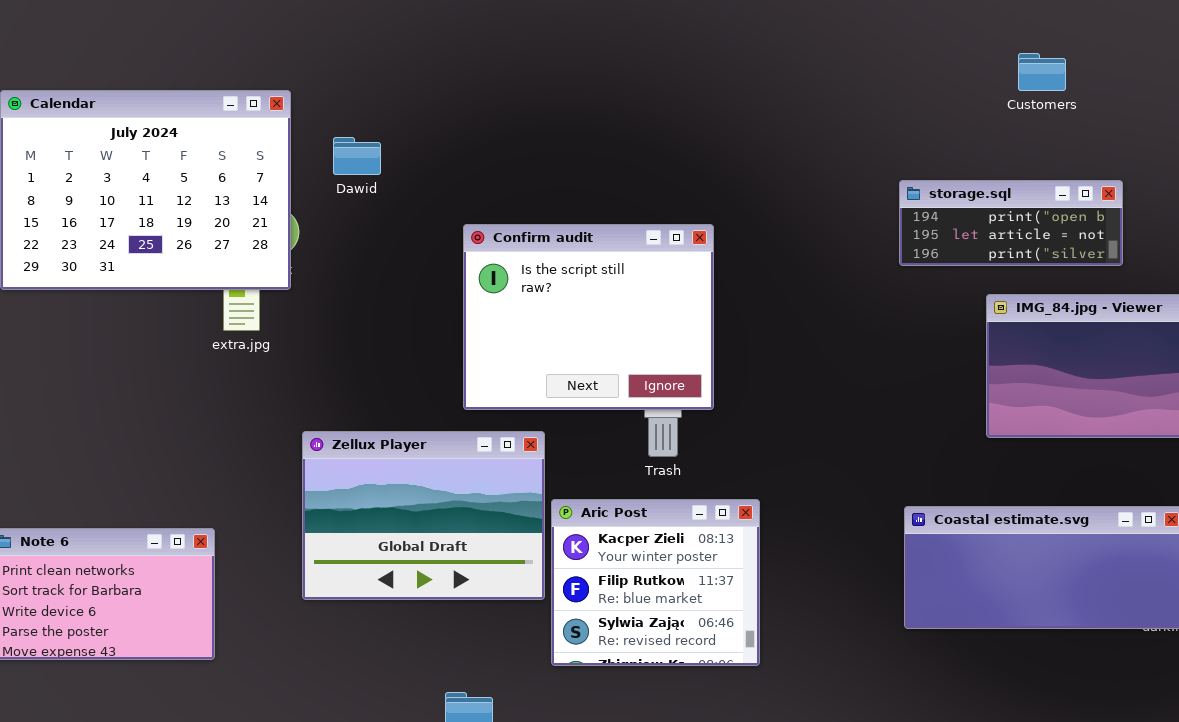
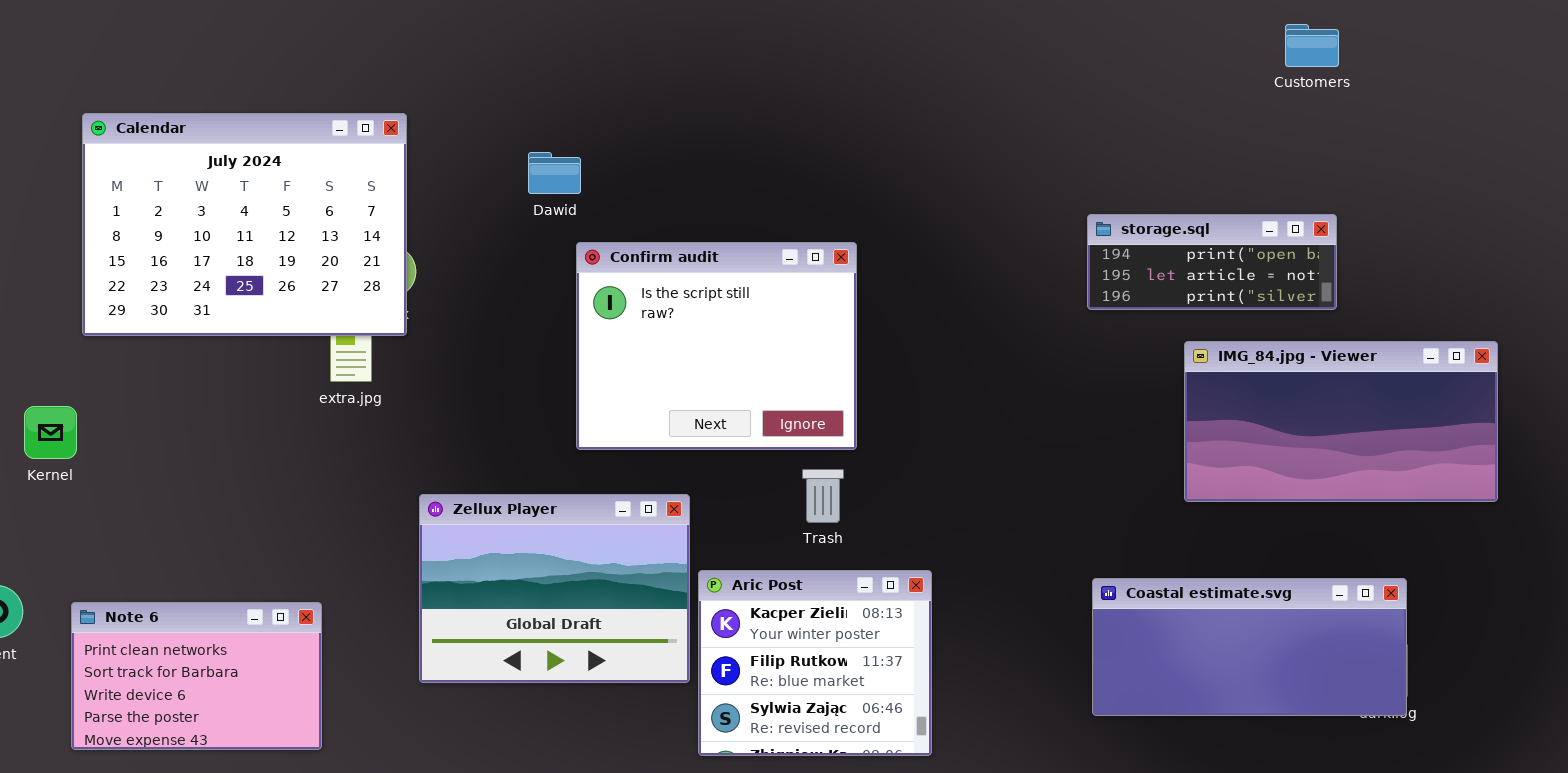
Customers: [1018,53,1066,91] -> [1285,24,1339,67], moved
Dawid: [333,137,381,175] -> [528,152,581,194], moved
Confirm audit: [463,224,714,410] -> [576,242,857,450], moved

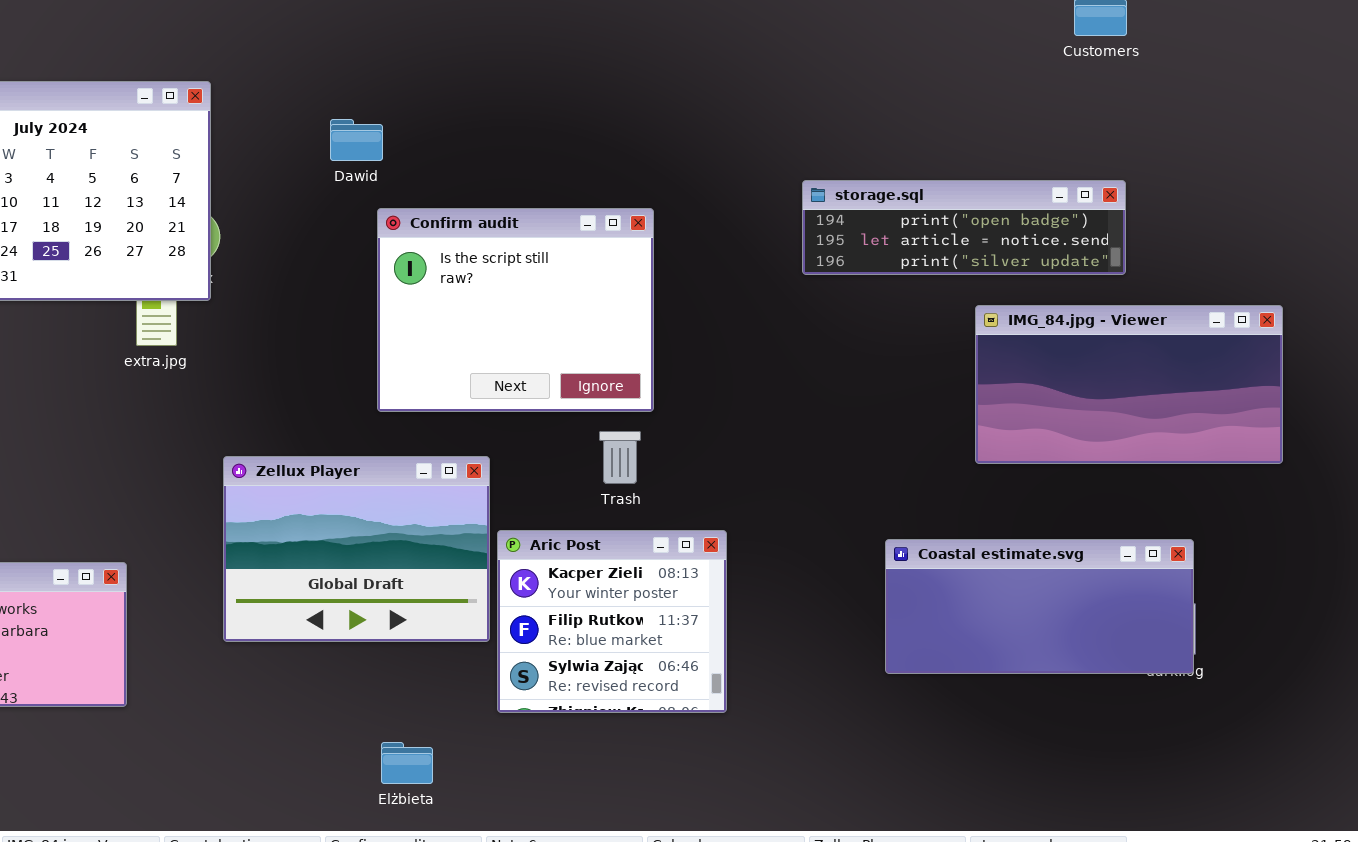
storage.sql: [1087,214,1337,310] -> [802,180,1126,275], resized

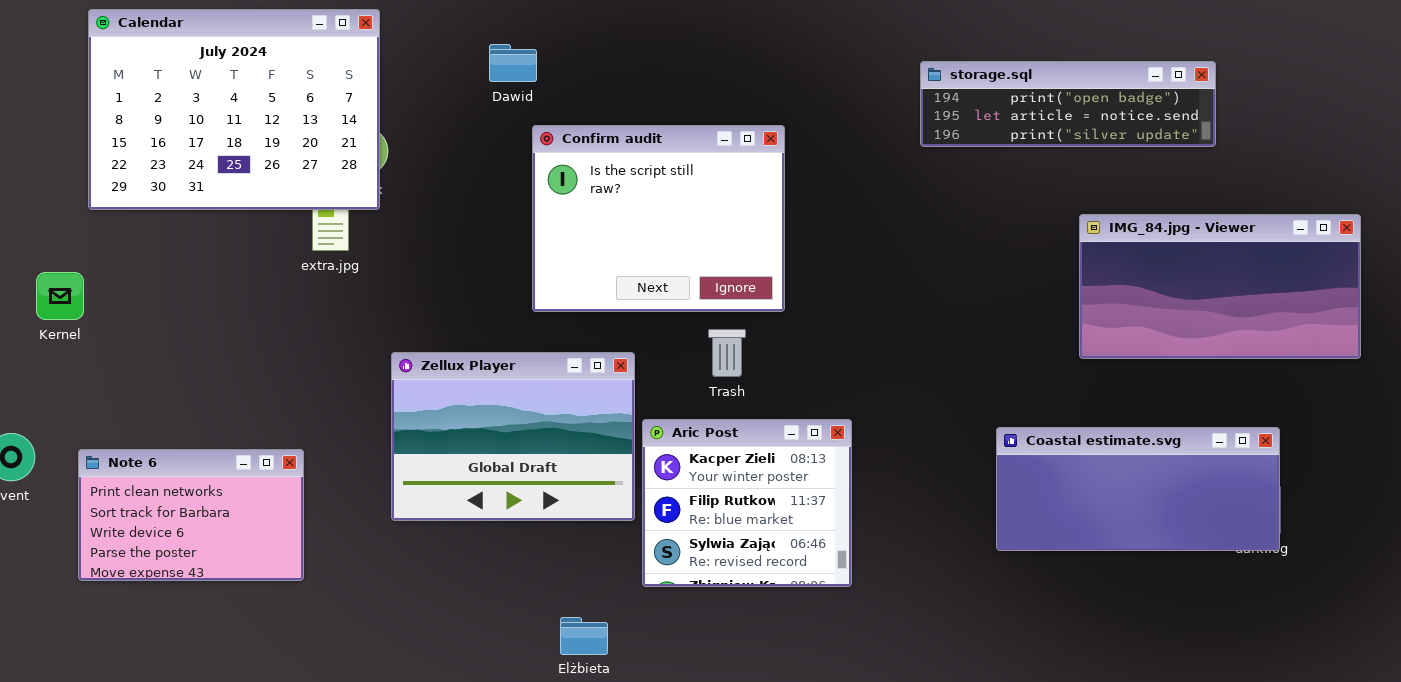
storage.sql: [802,180,1126,275] -> [920,61,1216,147], moved
Trash: [599,431,641,484] -> [708,329,746,377], moved
Elżbieta: [381,742,433,784] -> [560,617,608,655], moved

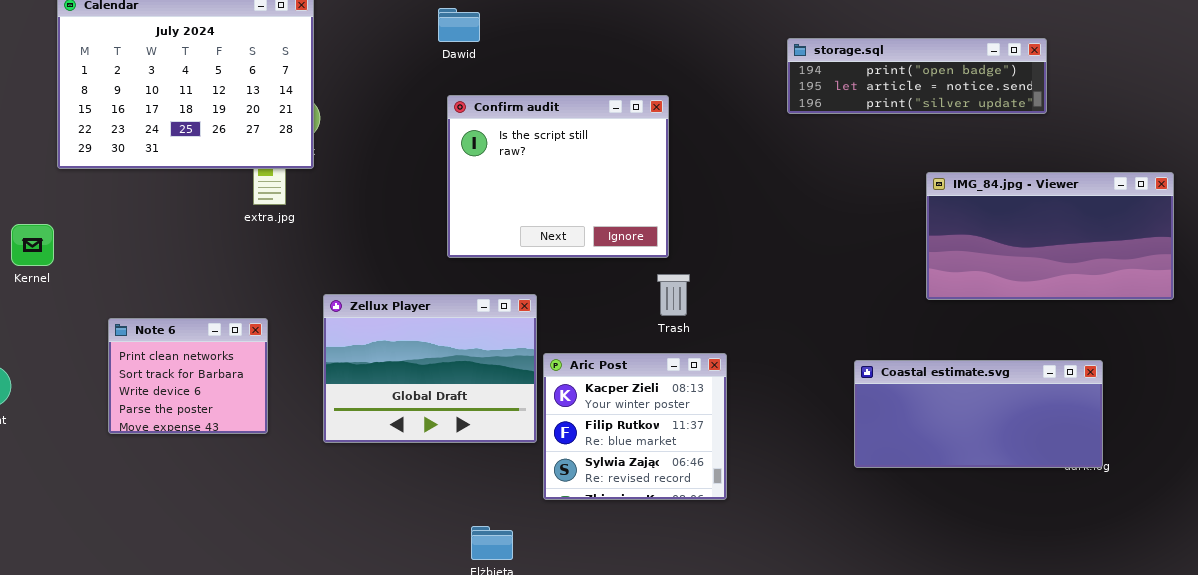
Dawid: [489,44,537,82] -> [438,8,480,42], moved
Trash: [708,329,746,377] -> [657,274,690,316], moved
Note 6: [78,449,304,581] -> [108,318,268,434], moved, resized

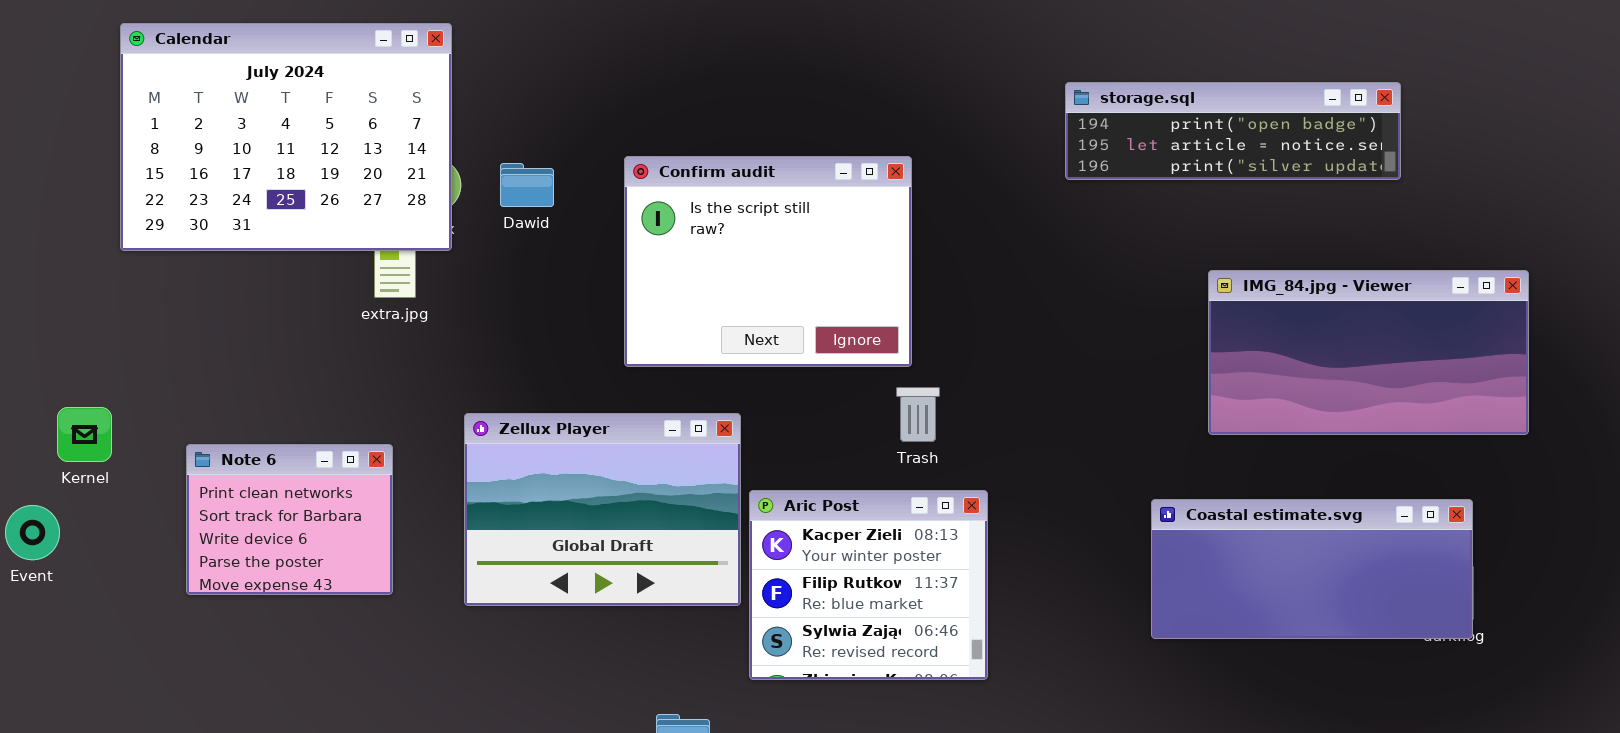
Dawid: [438,8,480,42] -> [500,163,554,207], moved
IMG_84.jpg - Viewer: [926,172,1174,300] -> [1208,270,1529,435], moved
Kernel: [11,224,54,266] -> [57,407,112,462], moved

